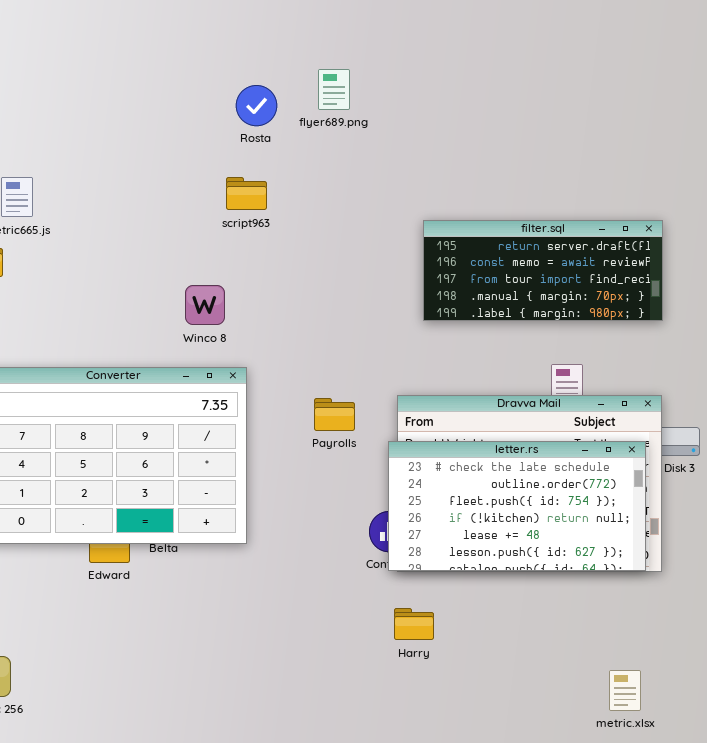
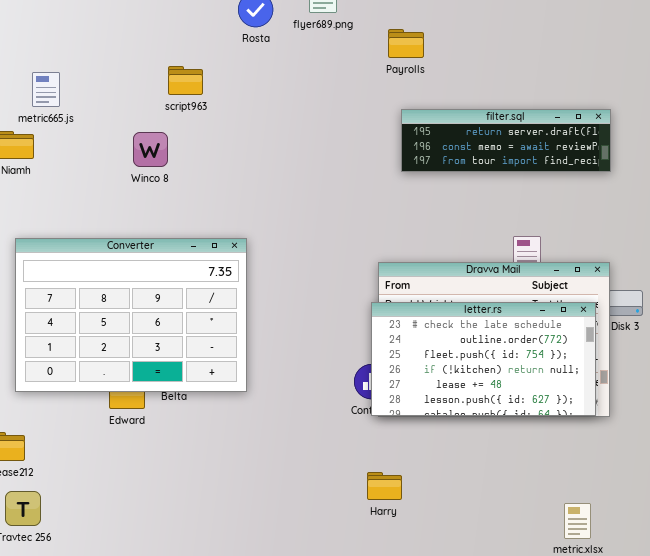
script963: [226,177,267,210] -> [168,66,203,95], moved
filter.sql: [423,220,663,321] -> [401,109,611,172], resized
Winco 8: [185,285,225,325] -> [133,132,168,167], moved
Payrolls: [314,398,355,431] -> [388,29,424,58], moved
Harry: [394,608,434,640] -> [367,472,402,500], moved

